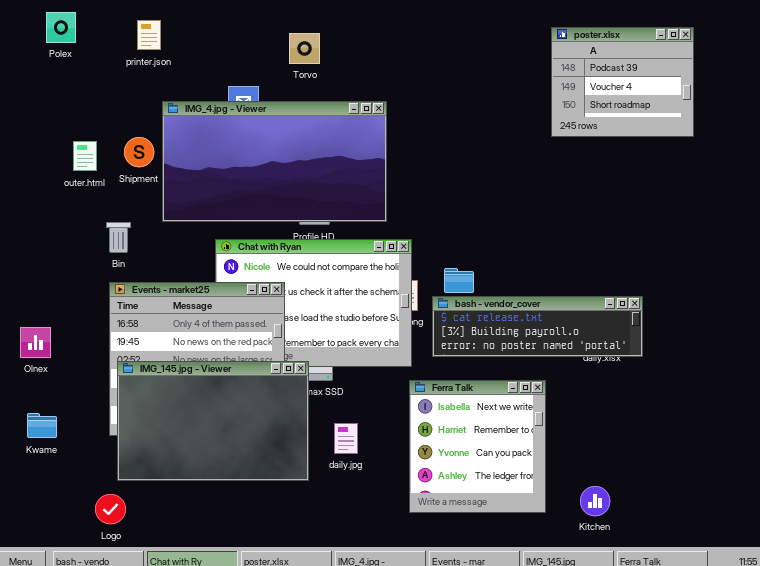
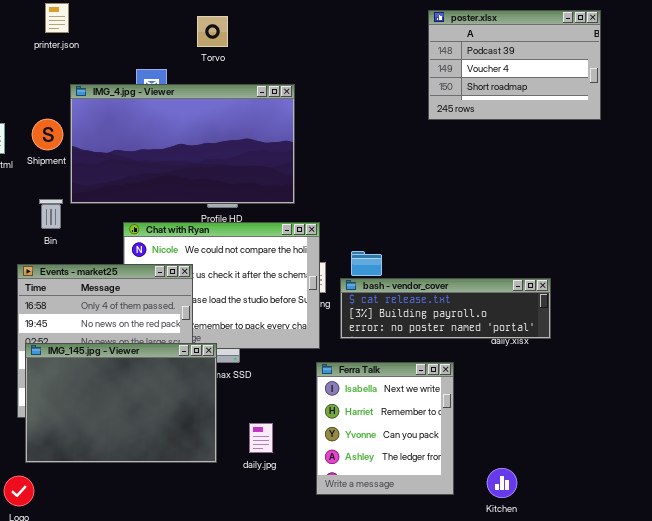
poster.xlsx: [551,27,694,137] -> [428,10,601,120], resized
Bin: [106,222,131,253] -> [39,199,63,229], moved
daily.jpg: [334,423,358,454] -> [249,423,273,453], moved

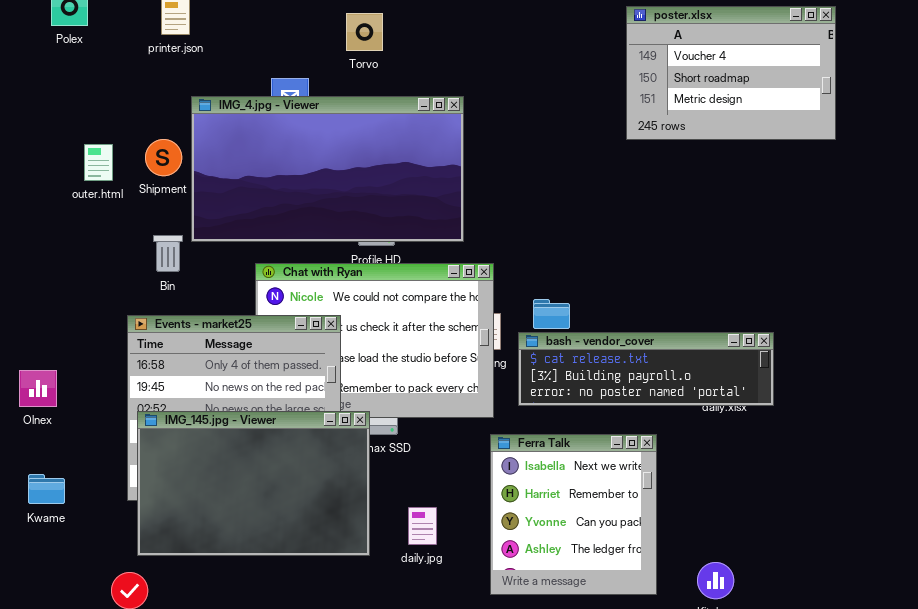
poster.xlsx: [428,10,601,120] -> [626,6,836,140], scrolled down 1 row

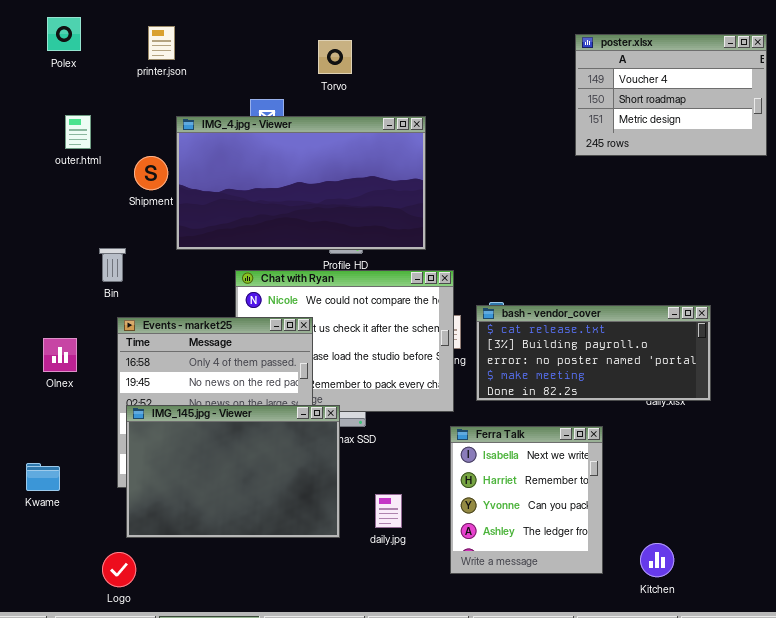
outer.html: [84,144,113,181] -> [65,115,91,149], moved
Bin: [153,235,183,272] -> [99,248,126,282], moved
bash - vendor_cover: [518,332,774,406] -> [476,305,711,401], resized
Olnex: [19,370,57,407] -> [43,338,77,372], moved

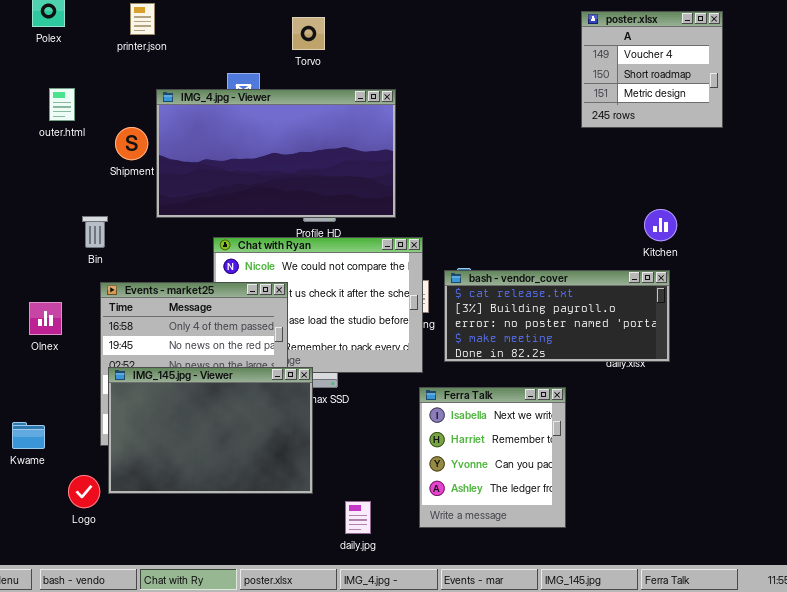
poster.xlsx: [575,34,767,156] -> [581,11,723,128], resized
daily.jpg: [375,494,402,528] -> [345,501,371,534], moved
Kitchen: [640,543,674,577] -> [644,209,677,241], moved
Logo: [102,552,136,587] -> [68,475,100,508], moved

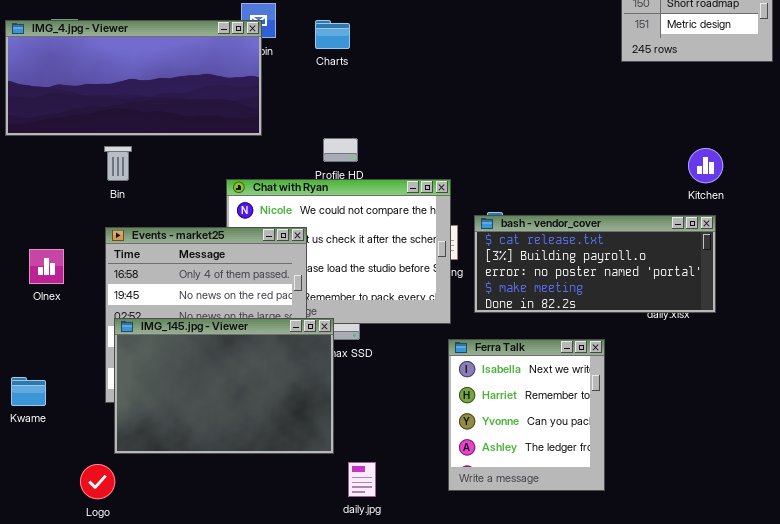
IMG_4.jpg - Viewer: [156,89,396,218] -> [5,20,262,136], moved, resized
Bin: [82,216,108,248] -> [104,146,132,181], moved
Logo: [68,475,100,508] -> [80,464,115,499], moved
daily.jpg: [345,501,371,534] -> [348,462,376,497], moved

